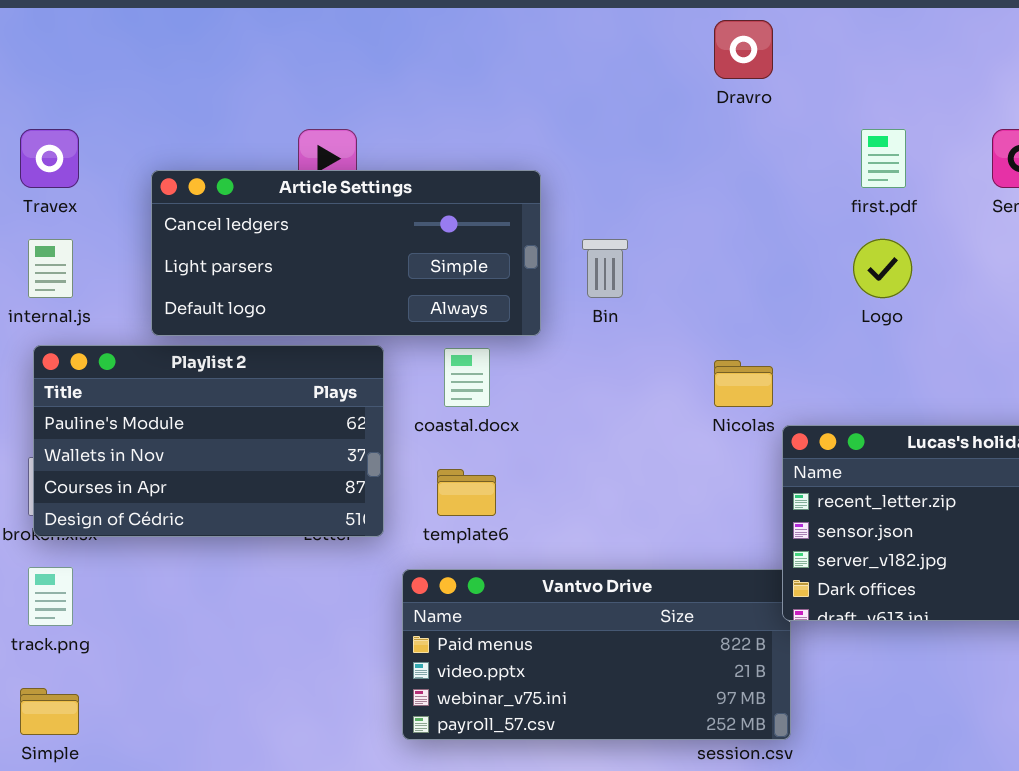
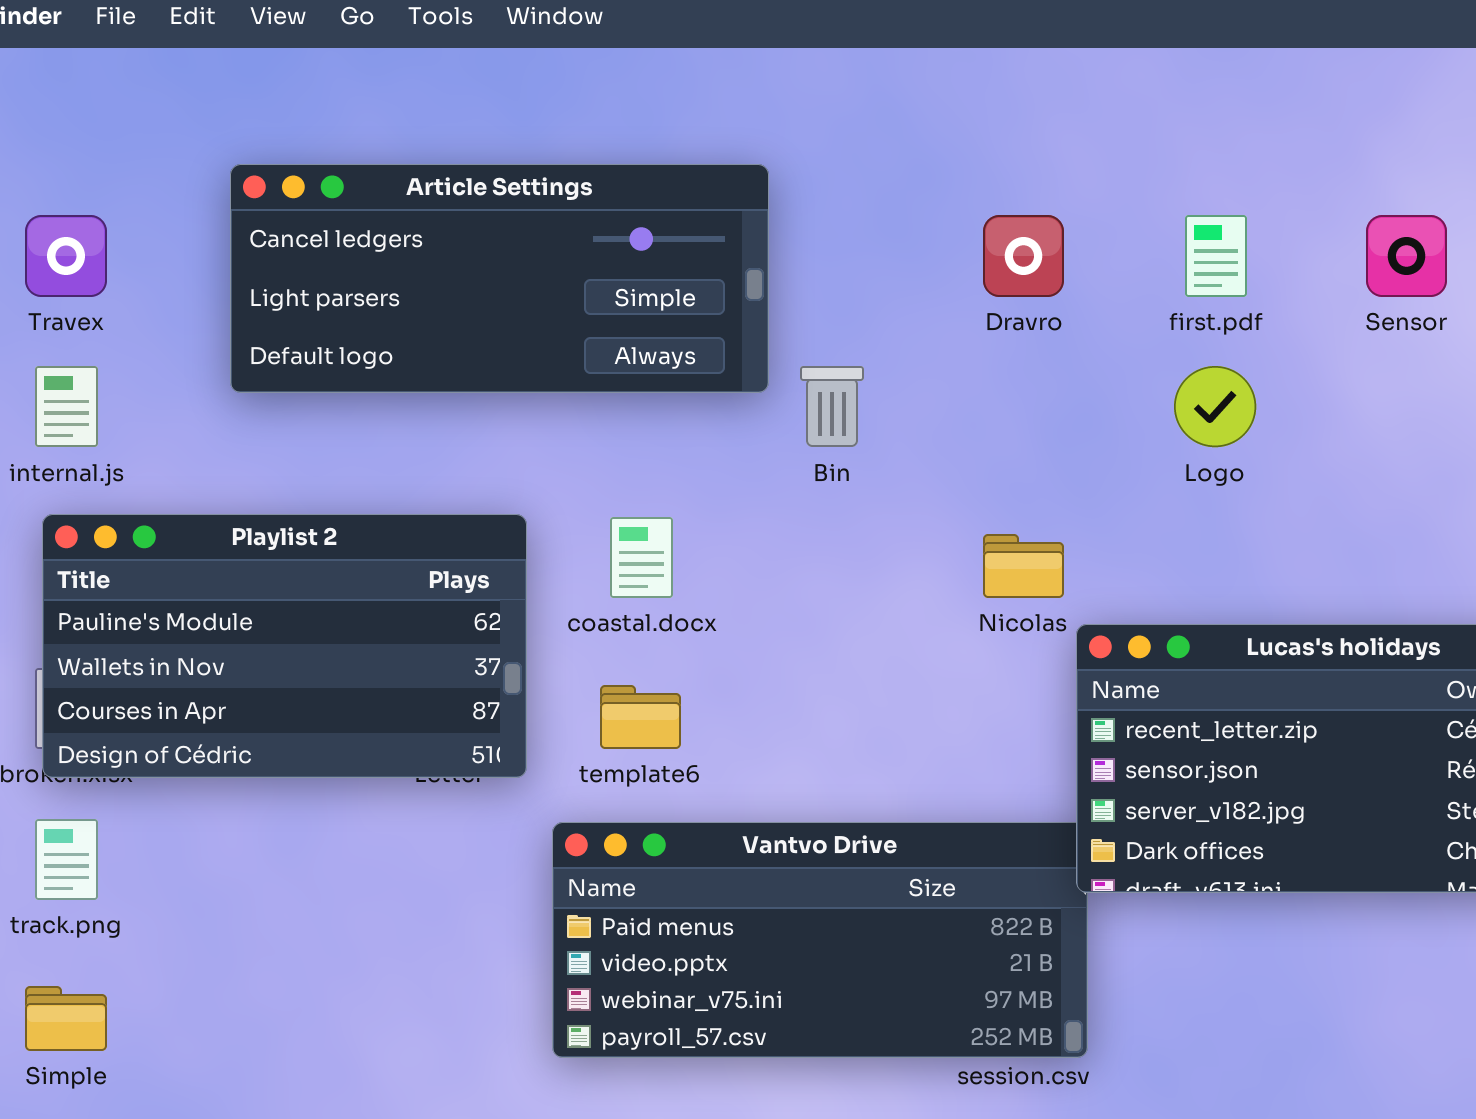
Dravro: [714,20,773,79] -> [983,215,1064,297], moved
Article Settings: [151,170,541,336] -> [230,164,769,393], moved

